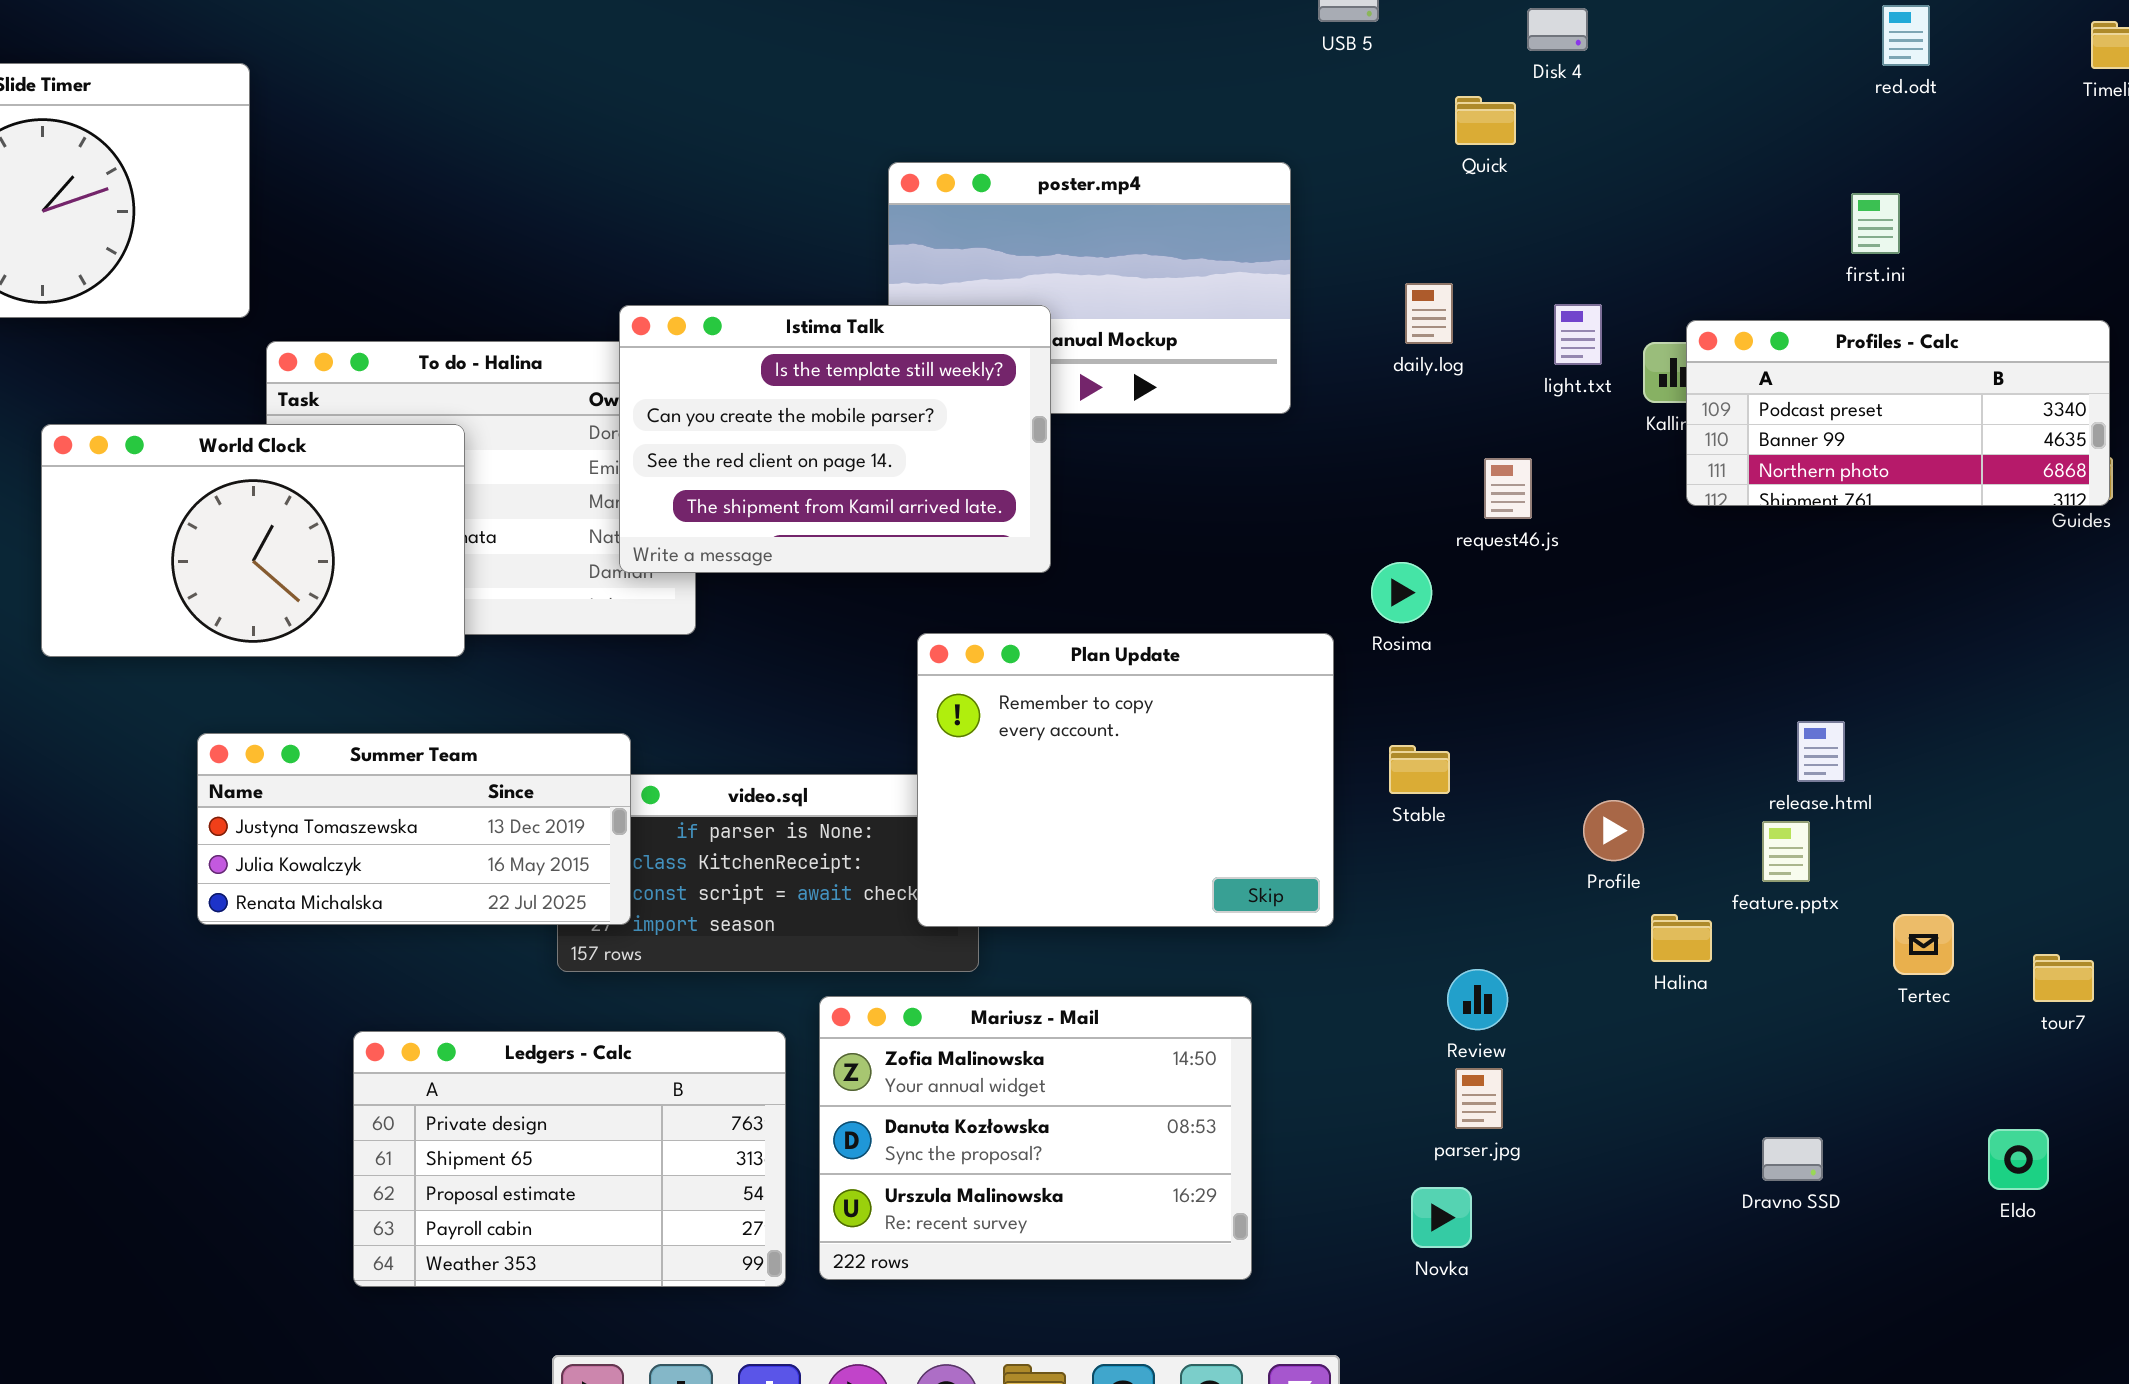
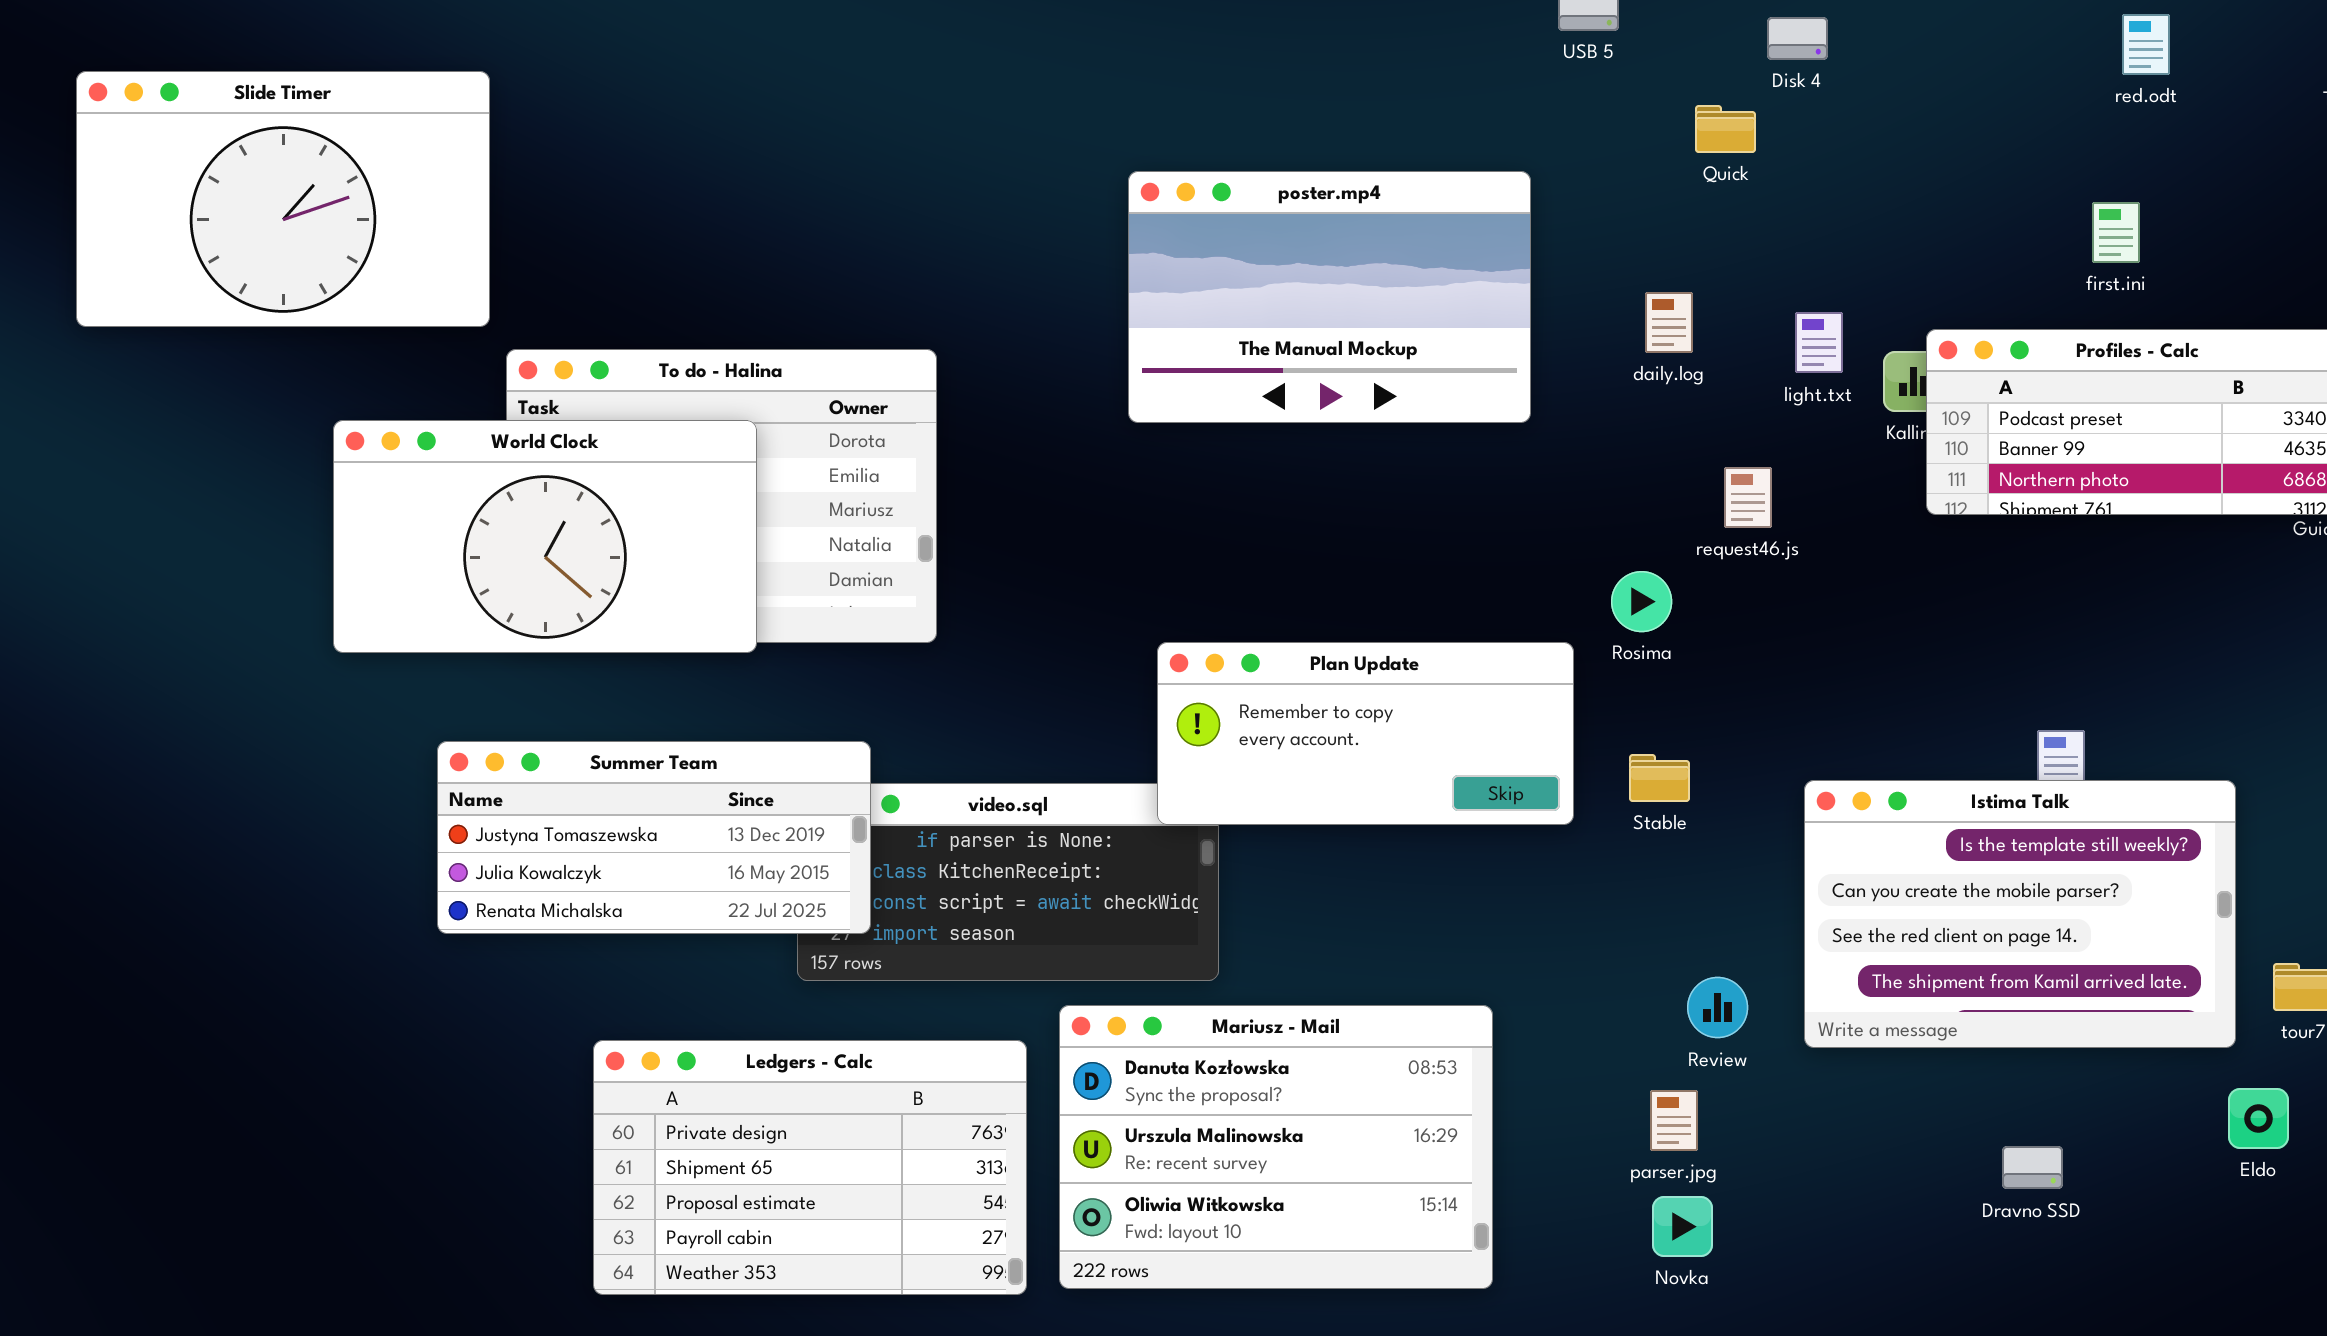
Istima Talk: [619,305,1051,573] -> [1804,780,2236,1048], moved
World Clock: [41,424,465,657] -> [333,420,757,653], moved
Plan Update: [917,633,1334,927] -> [1157,642,1574,825], resized
Mariusz - Mail: [819,996,1252,1280] -> [1059,1005,1493,1289], scrolled down 1 row
parser.jpg: [1455,1068,1503,1129] -> [1650,1090,1698,1151], moved
Eldo: [1988,1129,2049,1190] -> [2228,1088,2289,1149], moved

